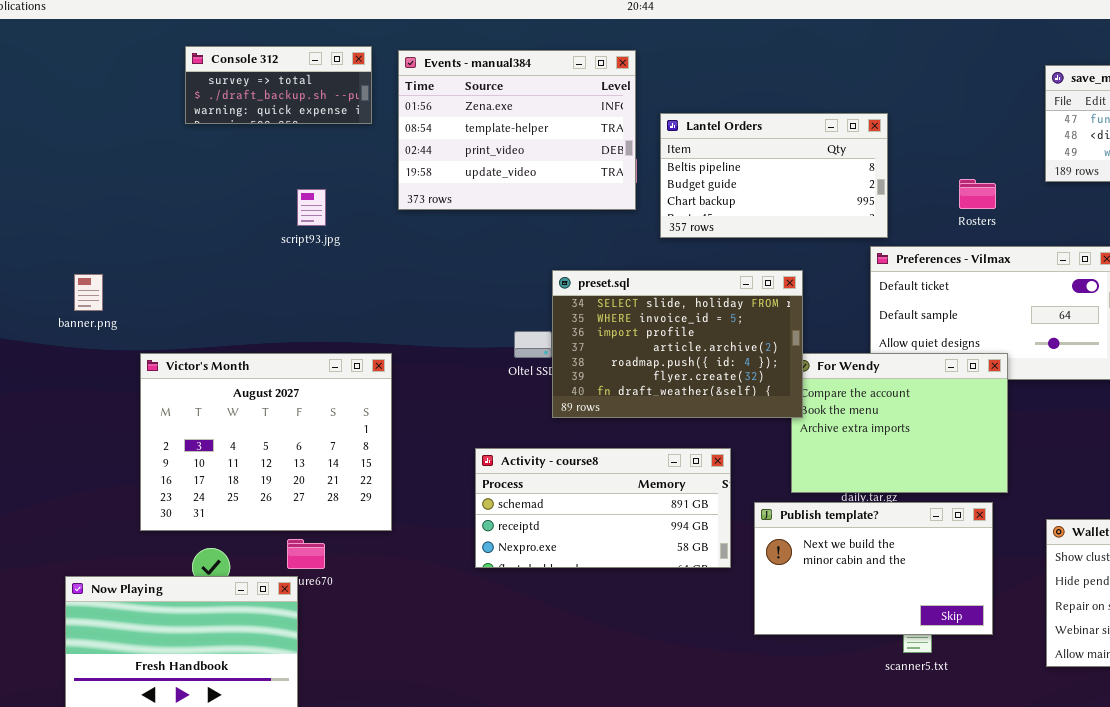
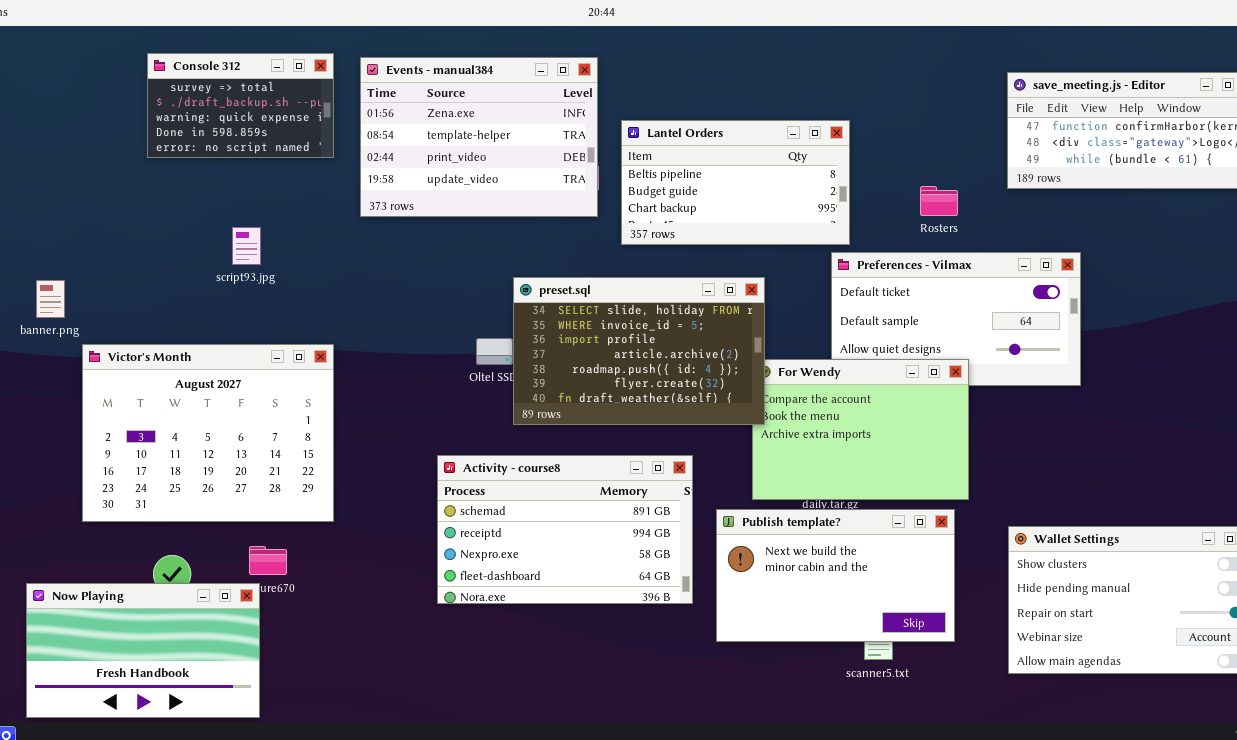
Console 312: [185,46,372,124] -> [147,53,334,158], resized
script93.jpg: [297,189,326,226] -> [232,227,261,265], moved
Victor's Month: [140,353,392,531] -> [82,344,334,522], moved
Activity - course8: [475,448,731,568] -> [437,455,693,604], resized

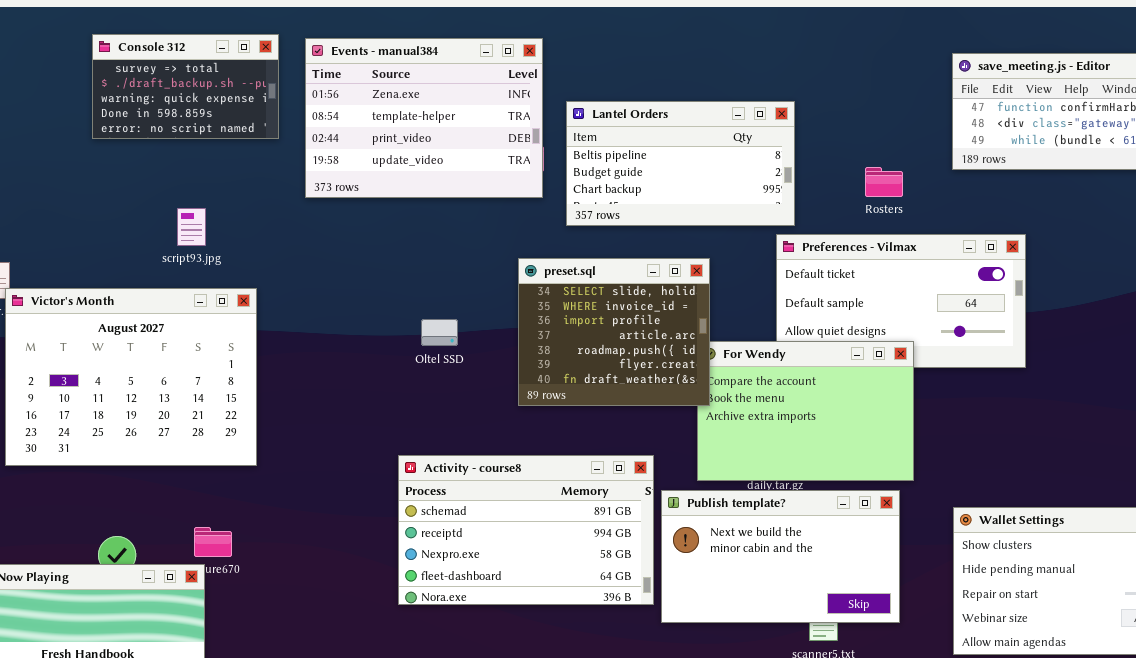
preset.sql: [513,277,765,425] -> [518,258,710,406], resized
Victor's Month: [82,344,334,522] -> [5,288,257,466], moved
Activity - course8: [437,455,693,604] -> [398,455,654,605], moved

